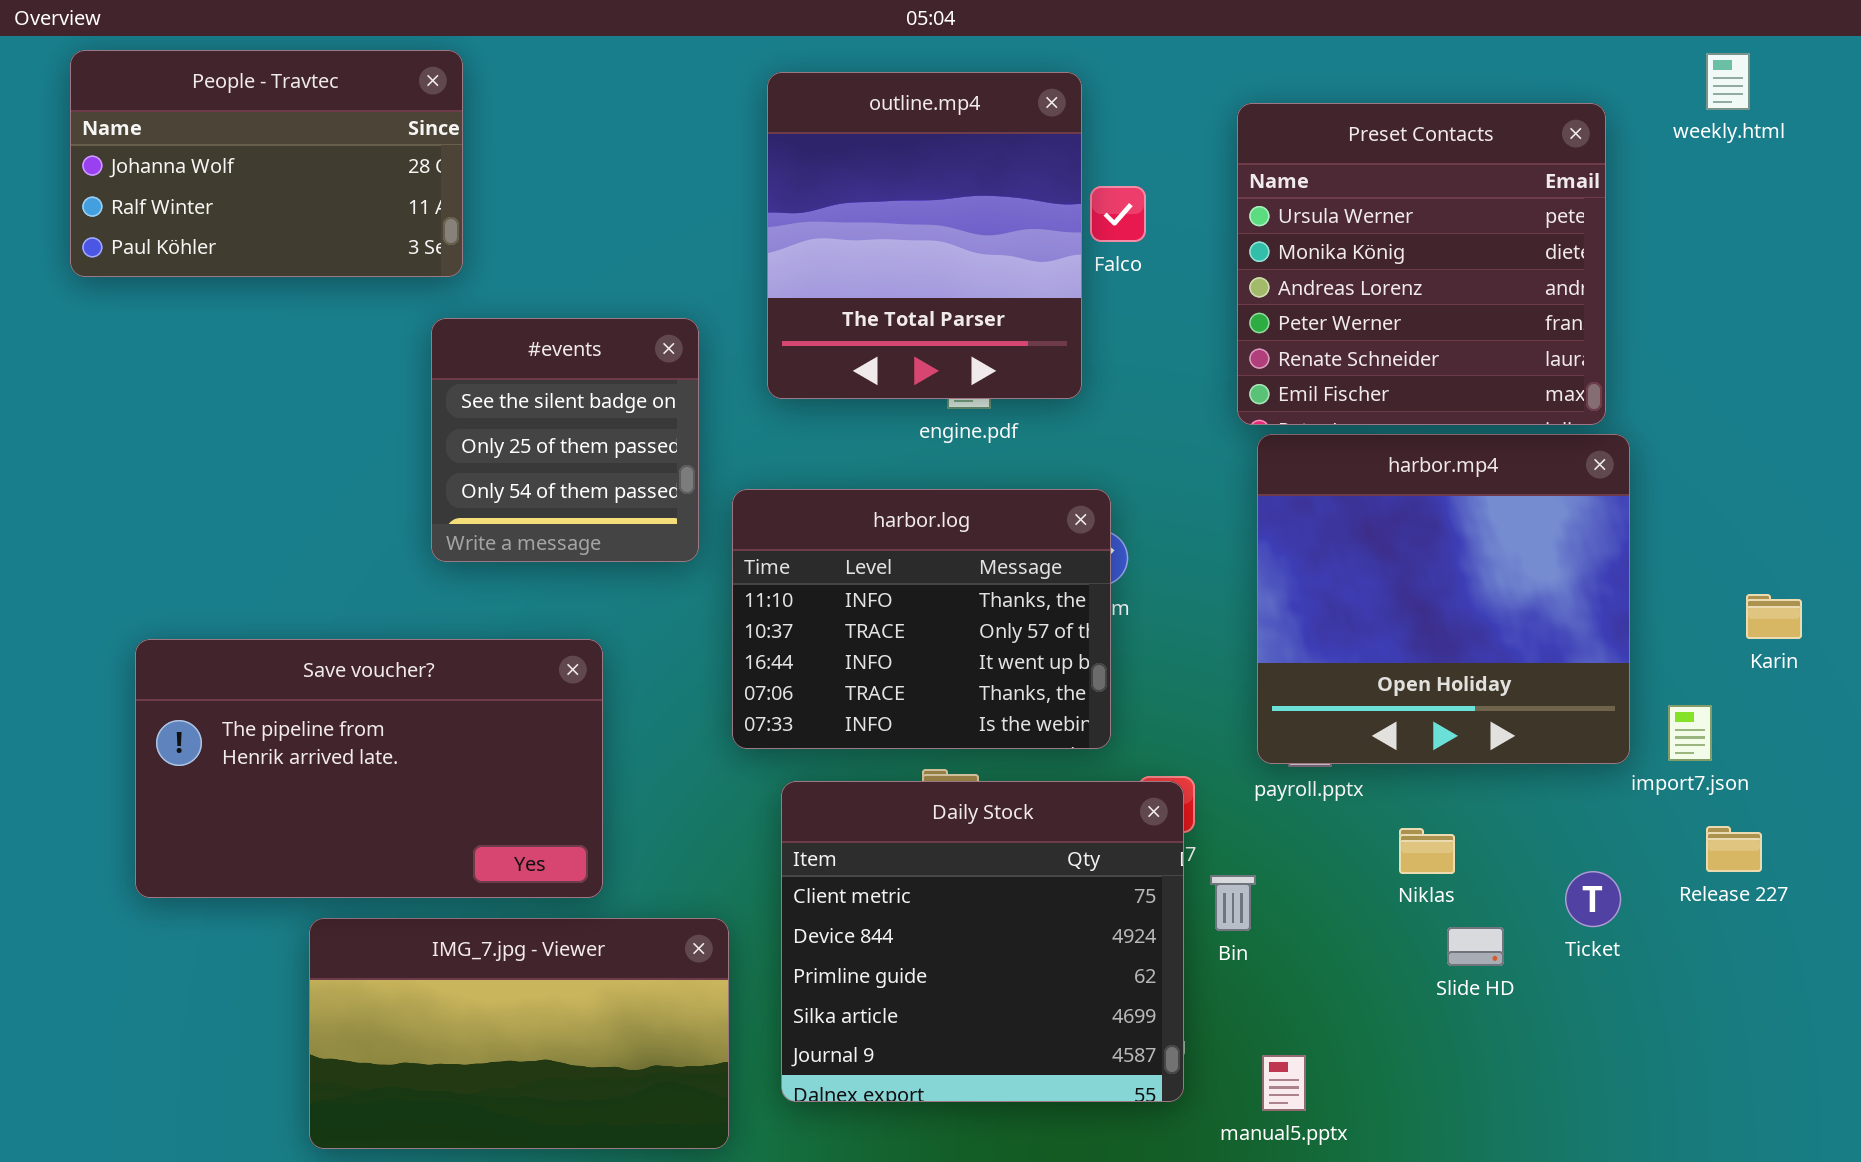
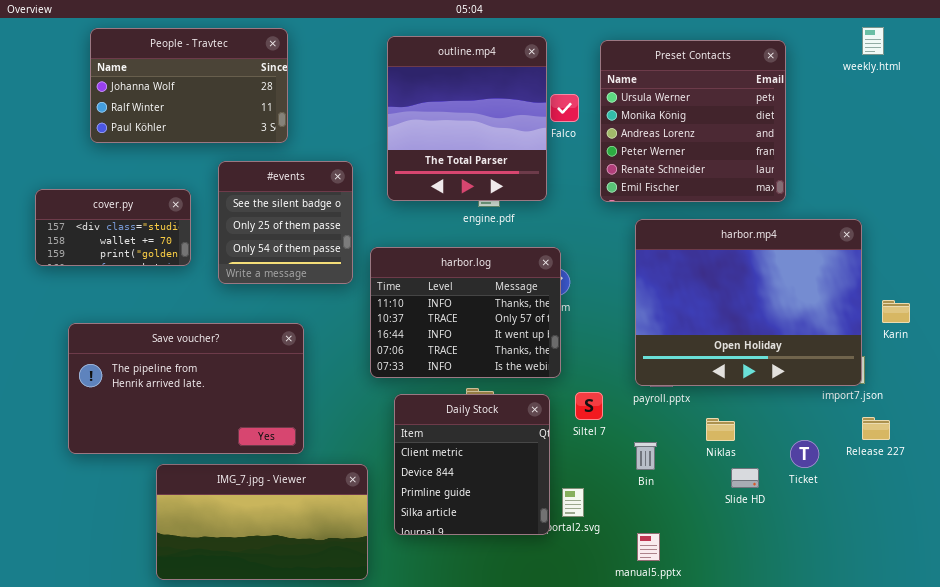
People - Travtec: [70,50,463,277] -> [90,28,288,143], moved
Preset Contacts: [1237,103,1606,425] -> [600,40,786,202], moved
cover.py: none -> [35,189,191,266], opened
harbor.mp4: [1257,434,1630,764] -> [635,219,862,386], resized
Daily Stock: [781,781,1184,1102] -> [394,394,550,535], resized
Bin: [1210,875,1256,931] -> [634,442,657,470], moved

